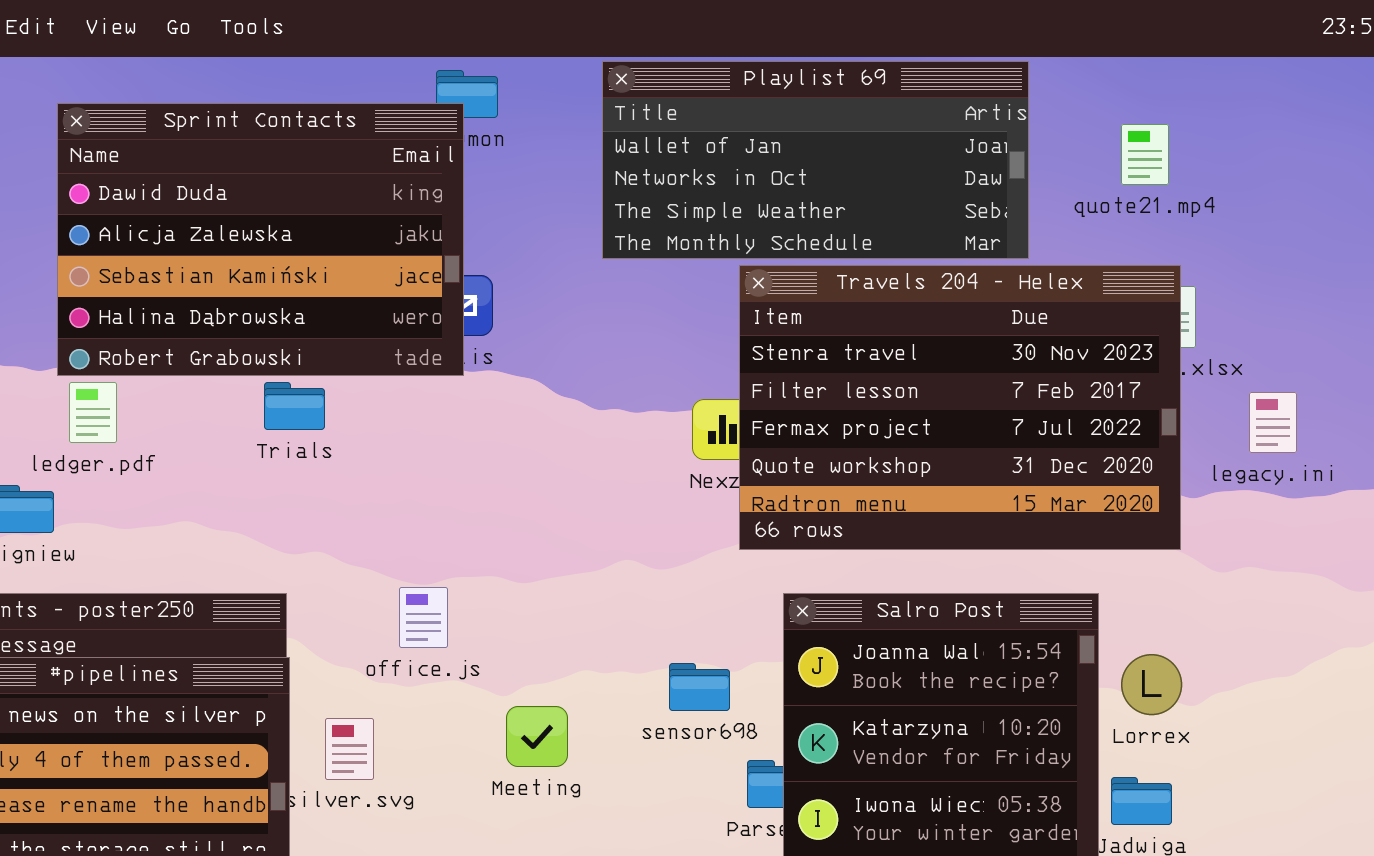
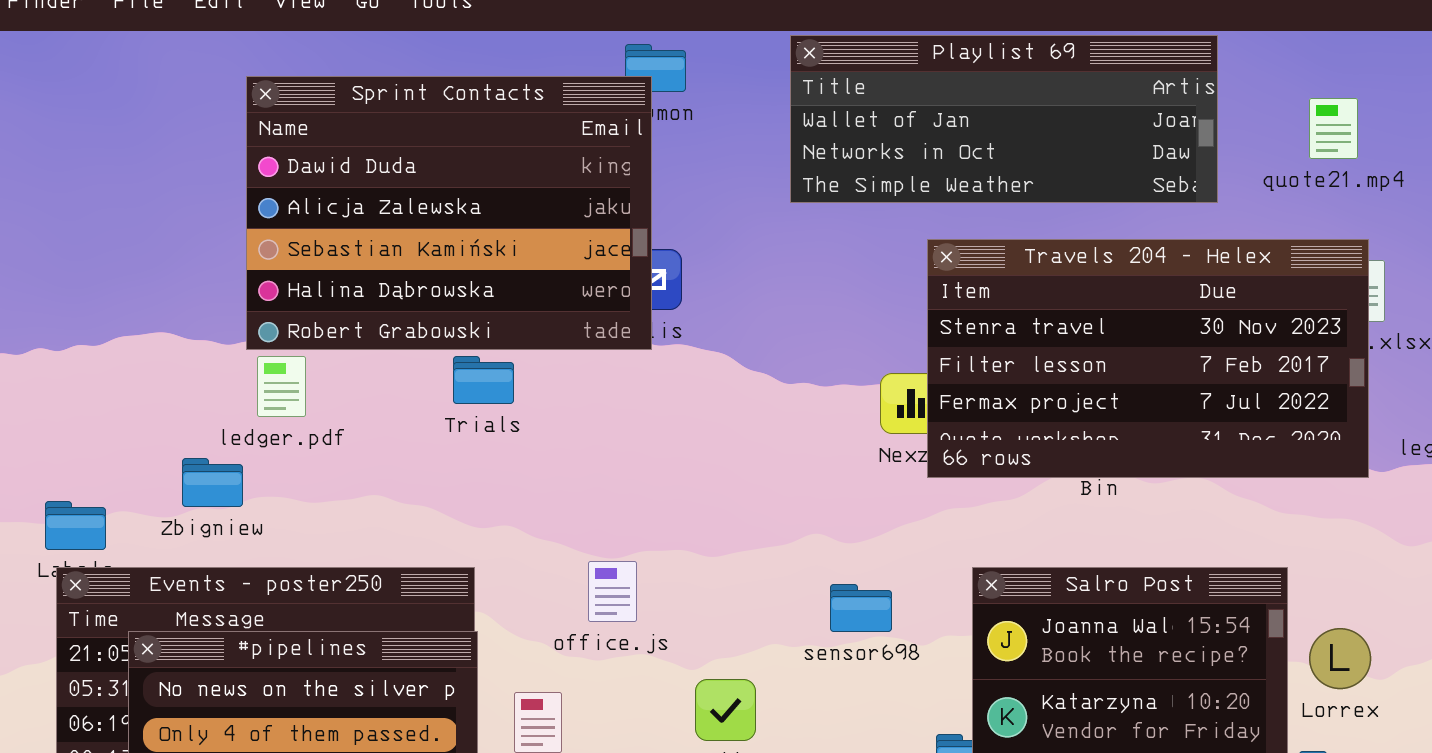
Playlist 69: [602,61,1029,259] -> [790,35,1218,203], resized
Travels 204 - Helex: [739,265,1181,550] -> [927,239,1369,478], resized
sensor698: [669,663,730,711] -> [830,584,892,632], moved

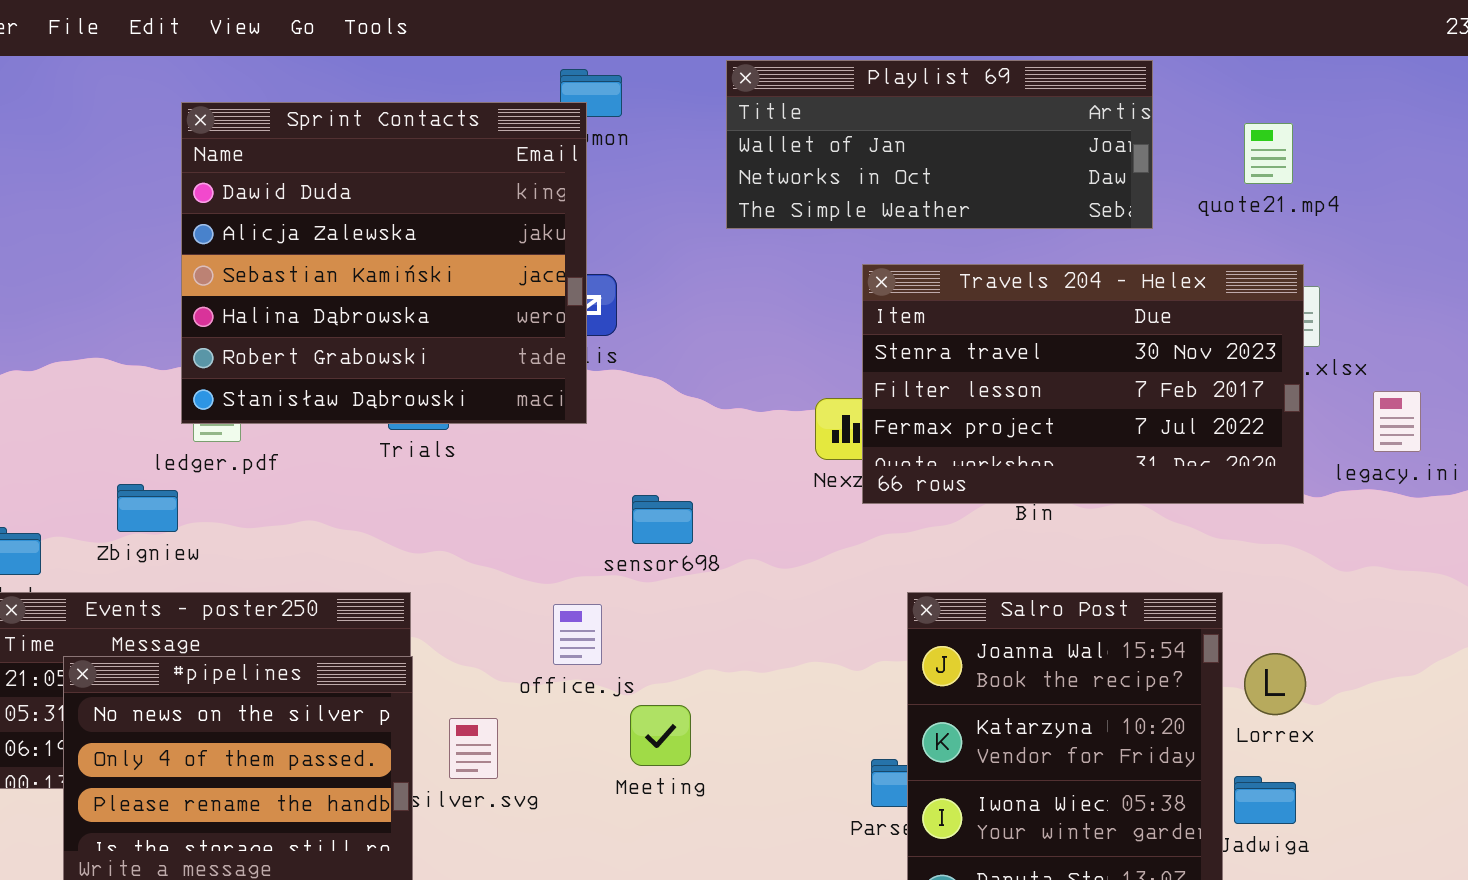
Sprint Contacts: [246,76,652,350] -> [181,102,587,424], resized
office.js: [588,561,637,622] -> [553,604,602,665], moved
sensor698: [830,584,892,632] -> [632,495,693,544], moved

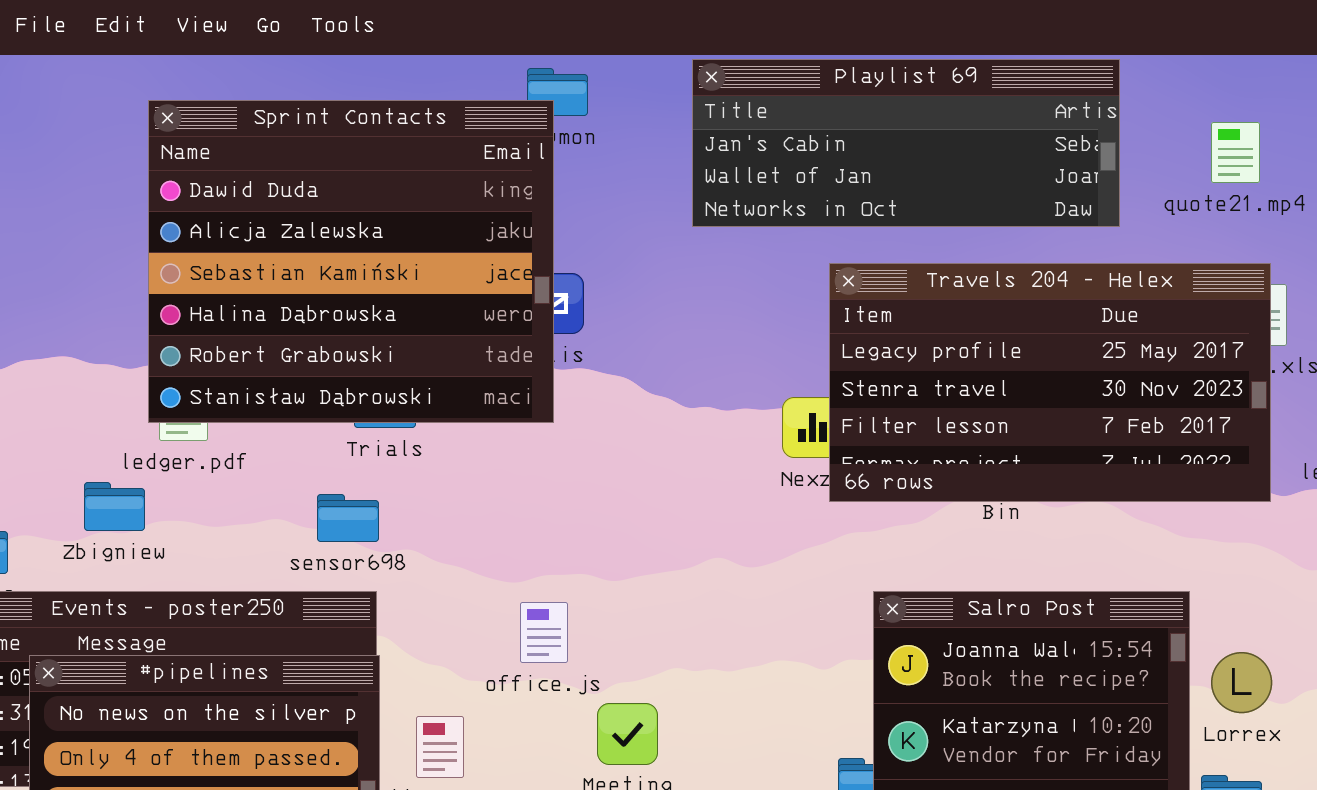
Playlist 69: [726,60,1153,229] -> [692,59,1120,227], scrolled up 1 row
Travels 204 - Helex: [862,264,1304,504] -> [829,263,1271,502], scrolled up 1 row
sensor698: [632,495,693,544] -> [317,494,379,542], moved

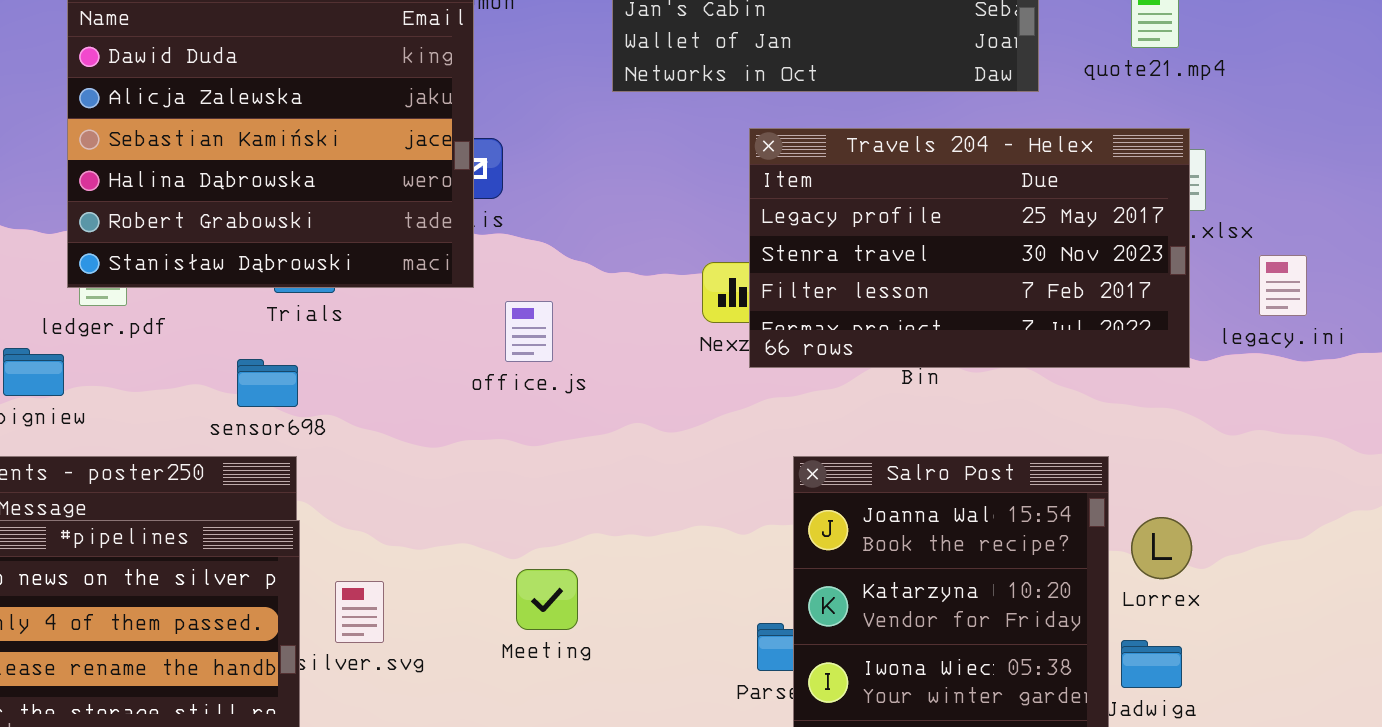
office.js: [520,602,568,663] -> [505,301,553,362], moved

